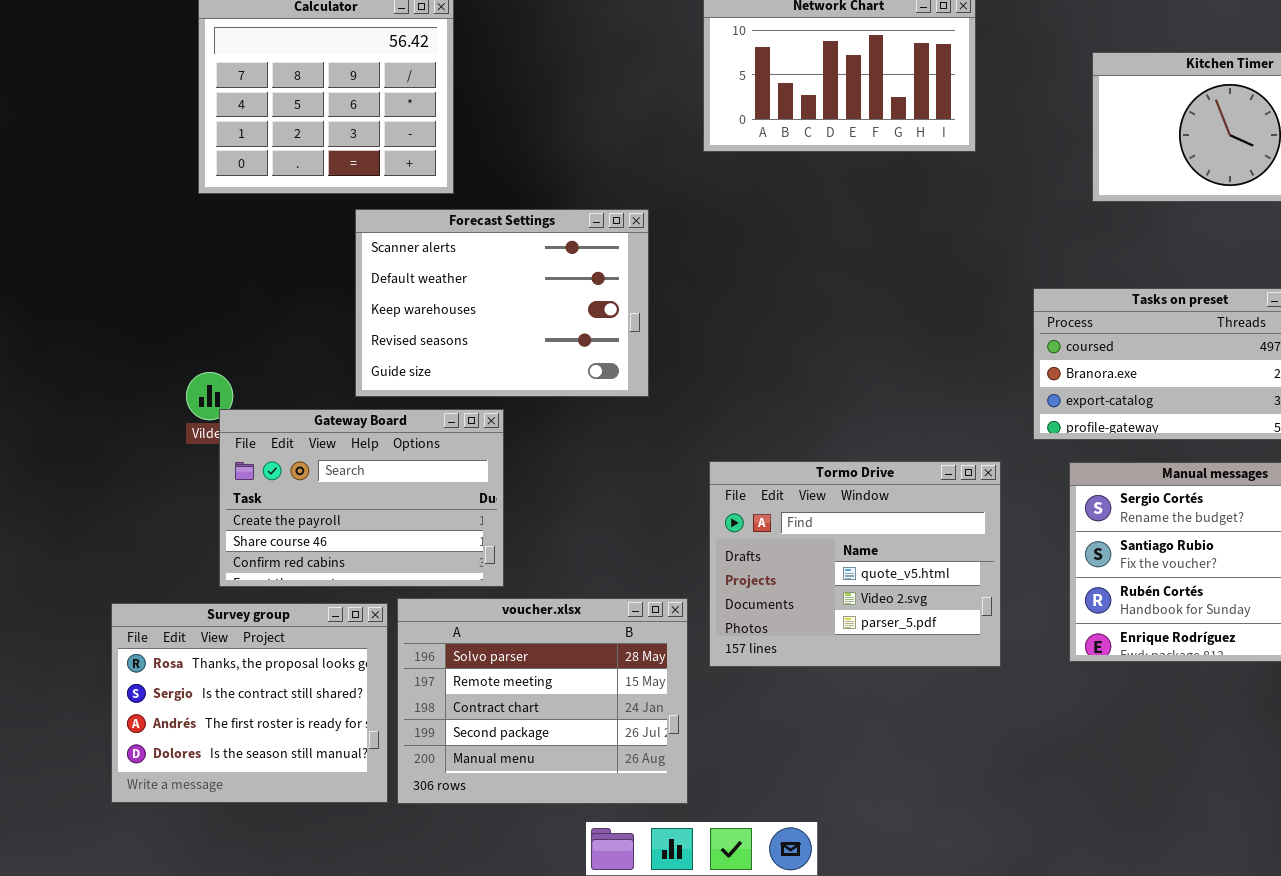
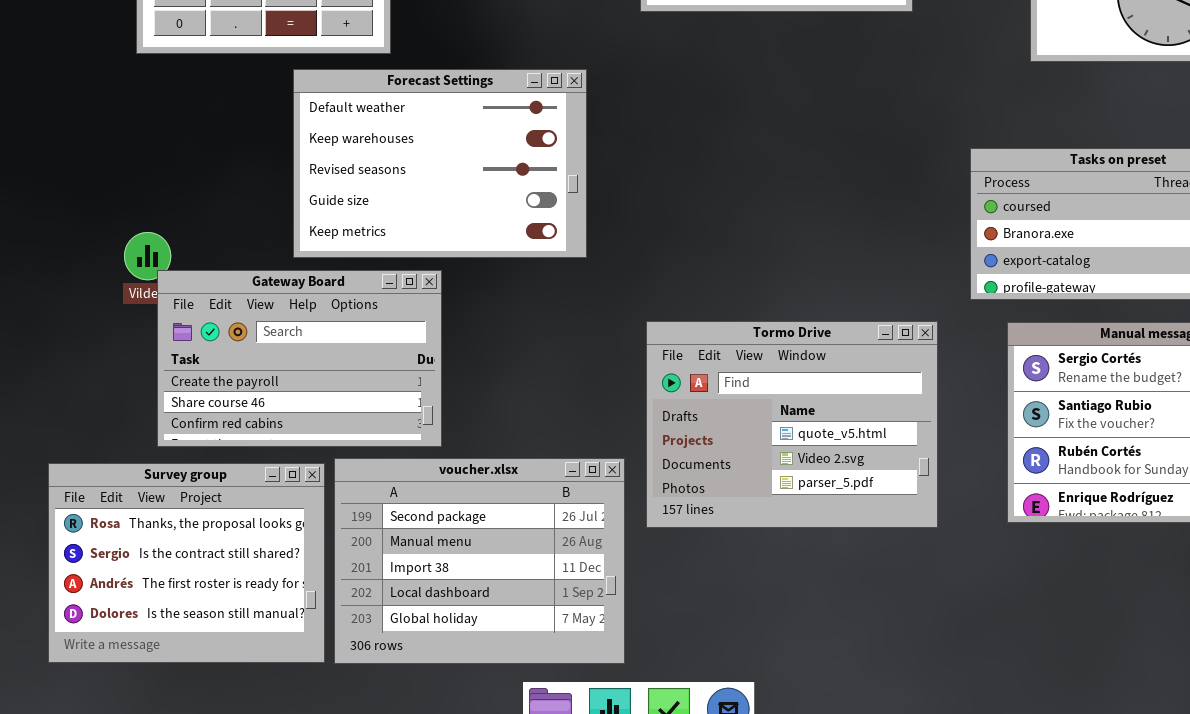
Forecast Settings: [355,209,649,397] -> [293,69,587,258], scrolled down 1 row
voucher.xlsx: [397,598,688,804] -> [334,458,625,664], scrolled down 3 rows

